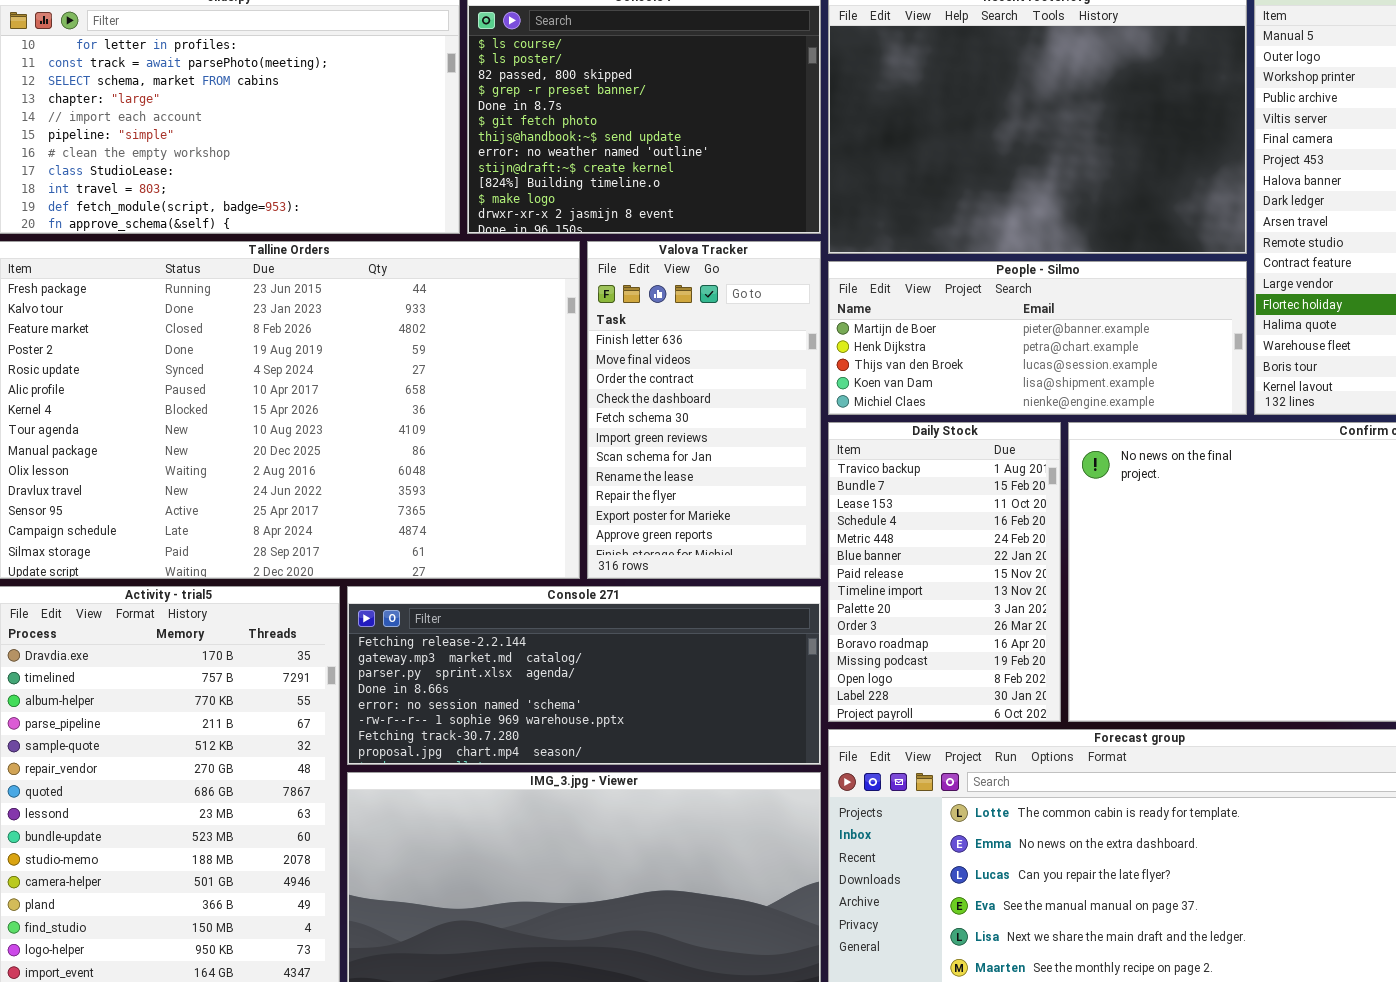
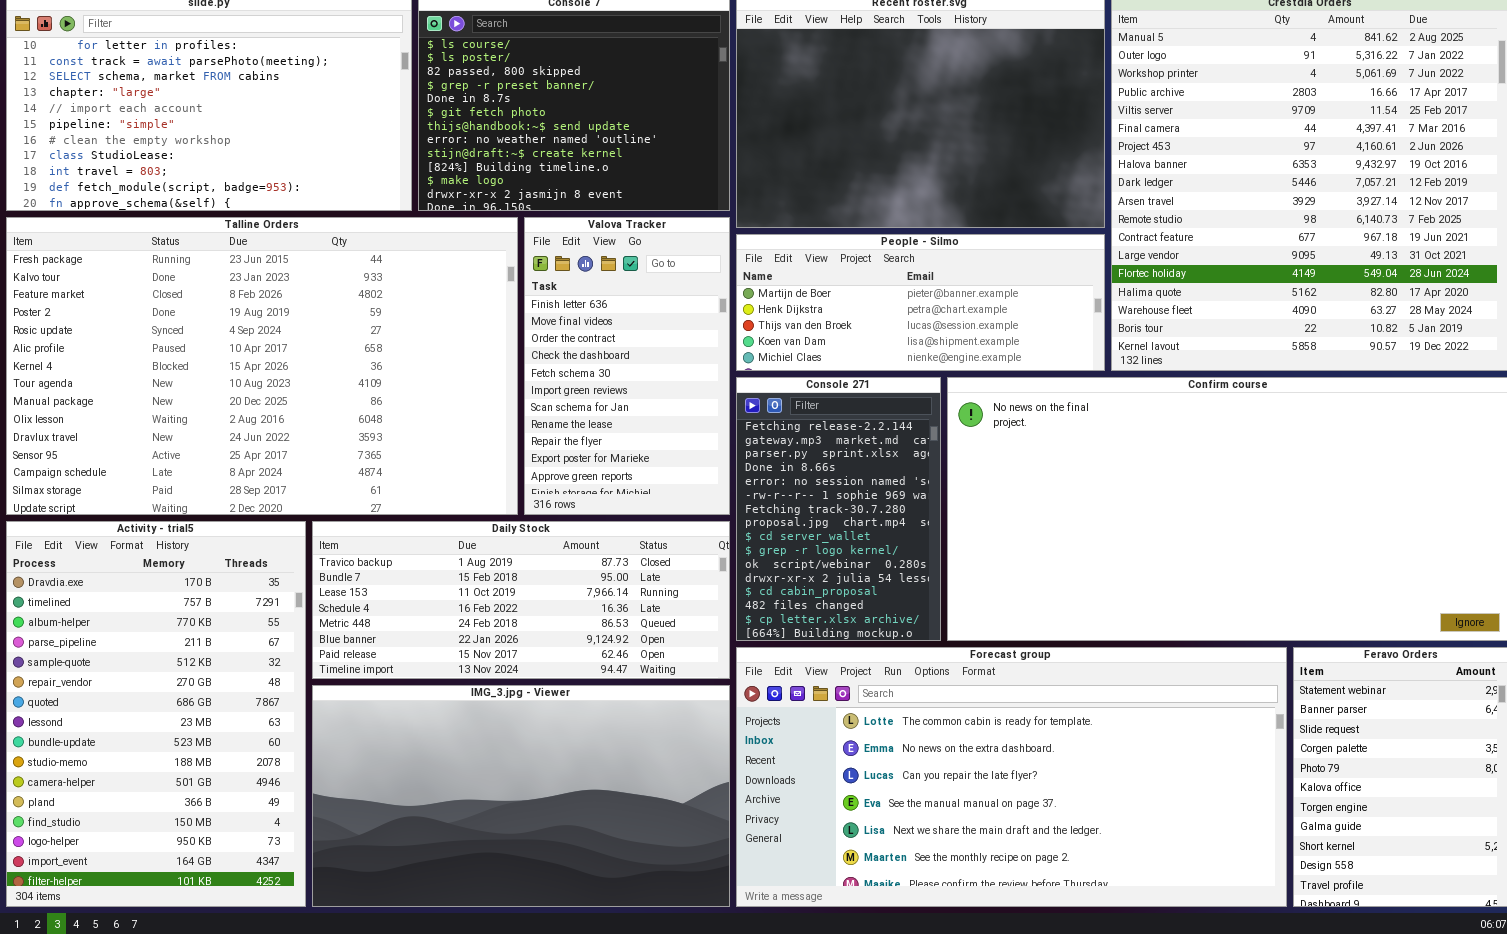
Daily Stock: [828,422,1061,722] -> [312,521,730,679], moved, resized
Console 271: [347,586,821,765] -> [736,377,941,641], moved, resized

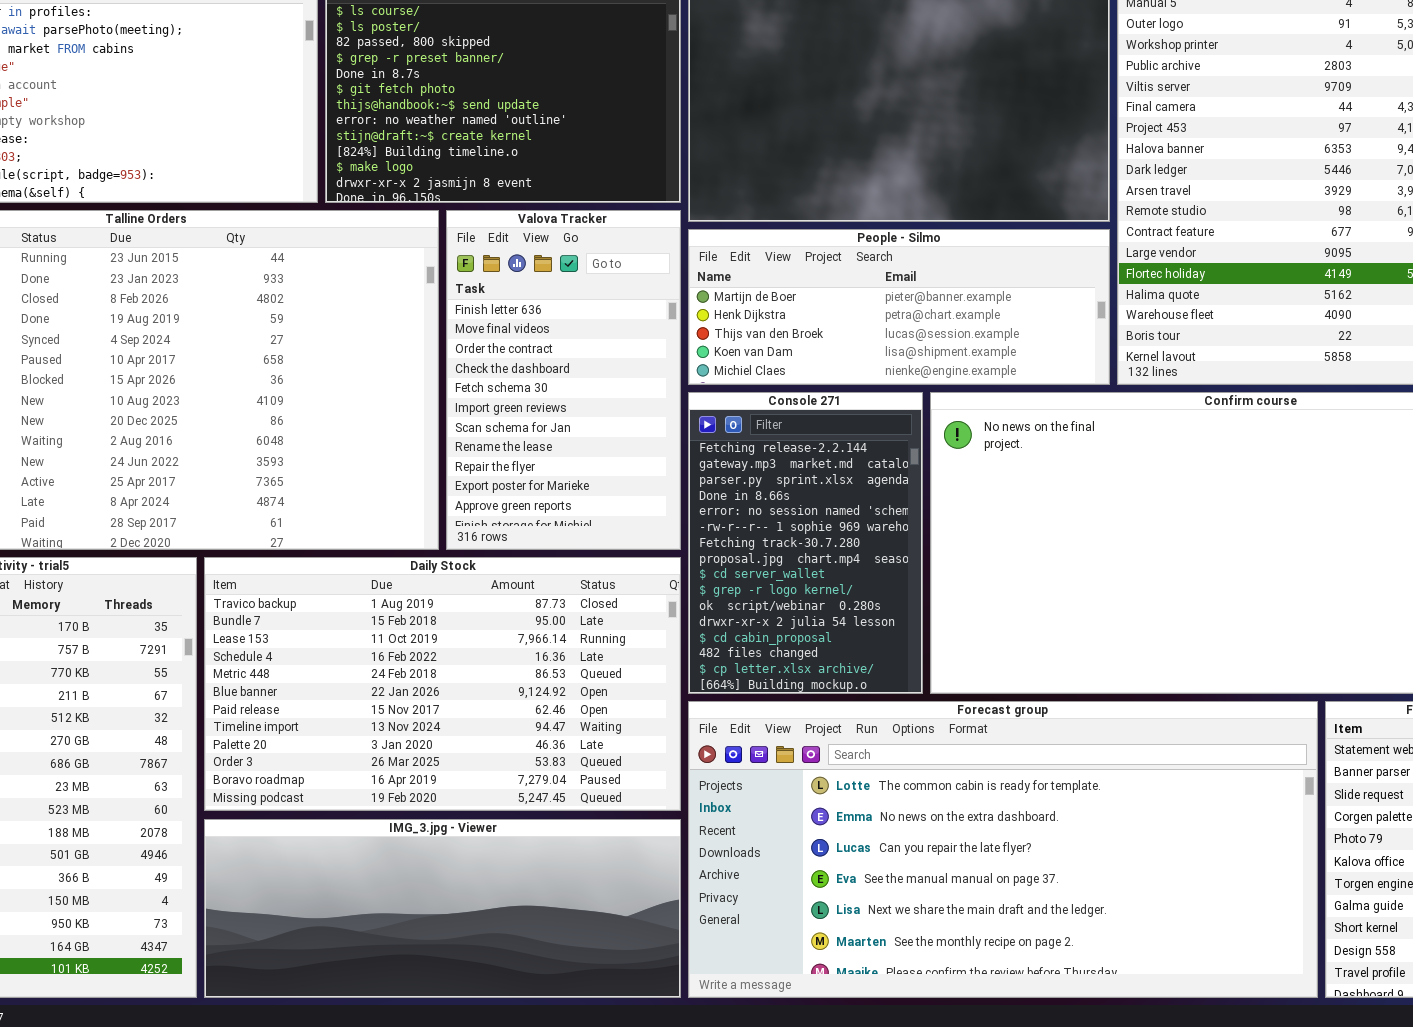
Daily Stock: [312,521,730,679] -> [204,557,681,811], resized
IMG_3.jpg - Viewer: [312,685,730,907] -> [204,819,681,998], resized

